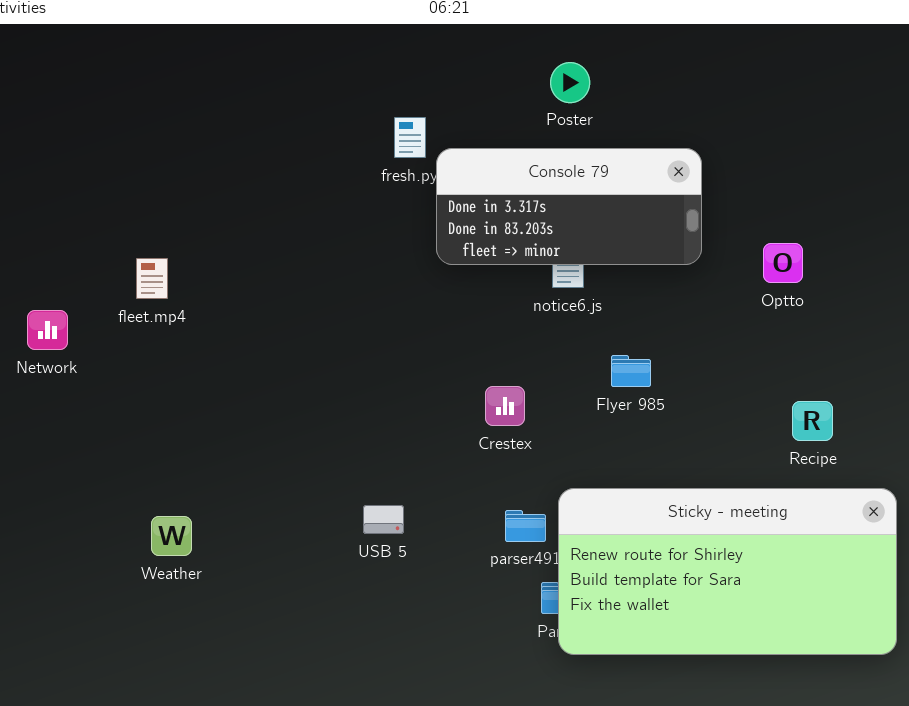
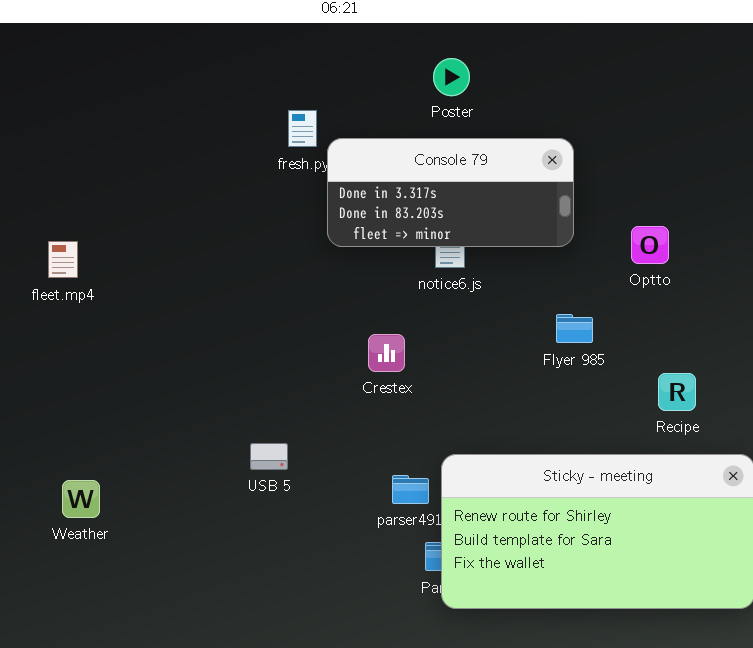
Flyer 985: [611,355,651,387] -> [556,314,593,343], moved
Crestex: [485,386,525,426] -> [368,334,405,372], moved
USB 5: [363,505,404,534] -> [250,443,288,470], moved

